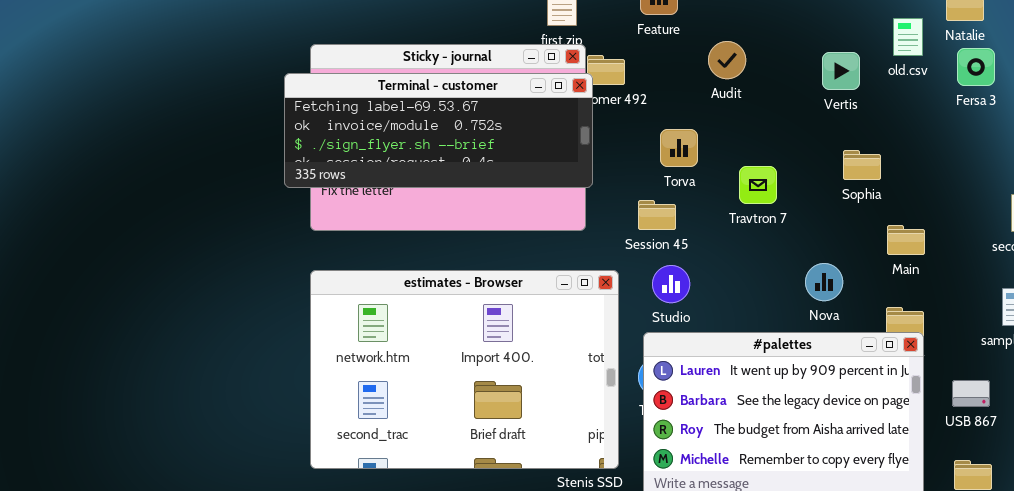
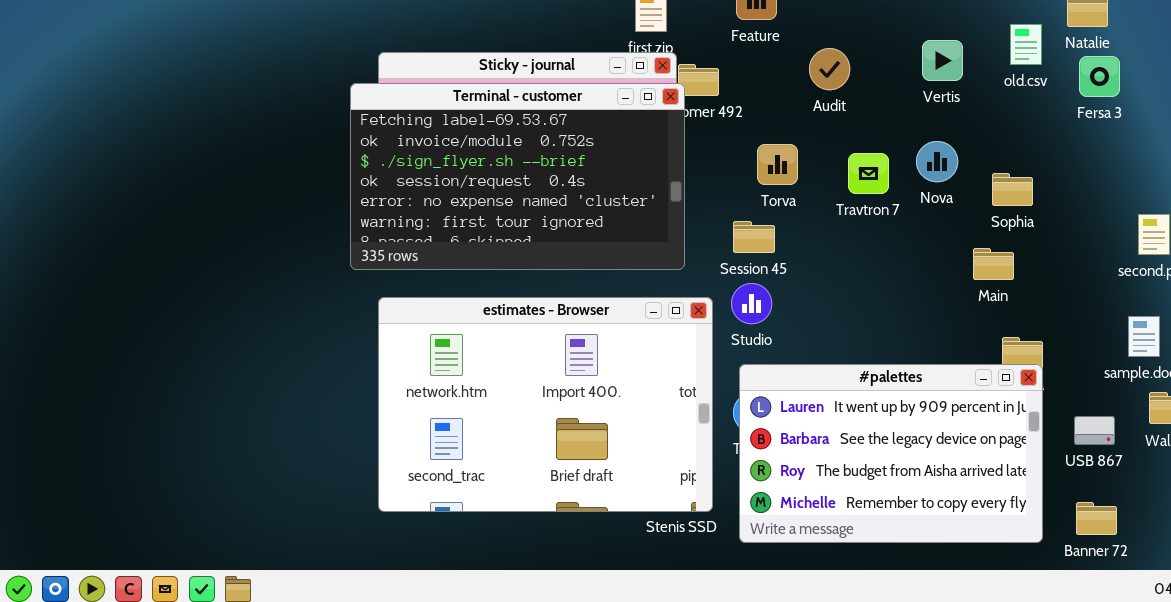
Vertis: [822,52,860,90] -> [922,40,963,81], moved
Terminal - customer: [284,73,593,188] -> [350,83,685,270], resized
Sophia: [843,150,881,180] -> [992,173,1033,206], moved
Travtron 7: [739,166,777,204] -> [848,153,889,194], moved
Main: [887,225,925,255] -> [973,248,1014,280], moved
Nova: [805,263,843,301] -> [916,141,958,182], moved
Studio: [652,265,690,303] -> [731,283,772,324], moved

